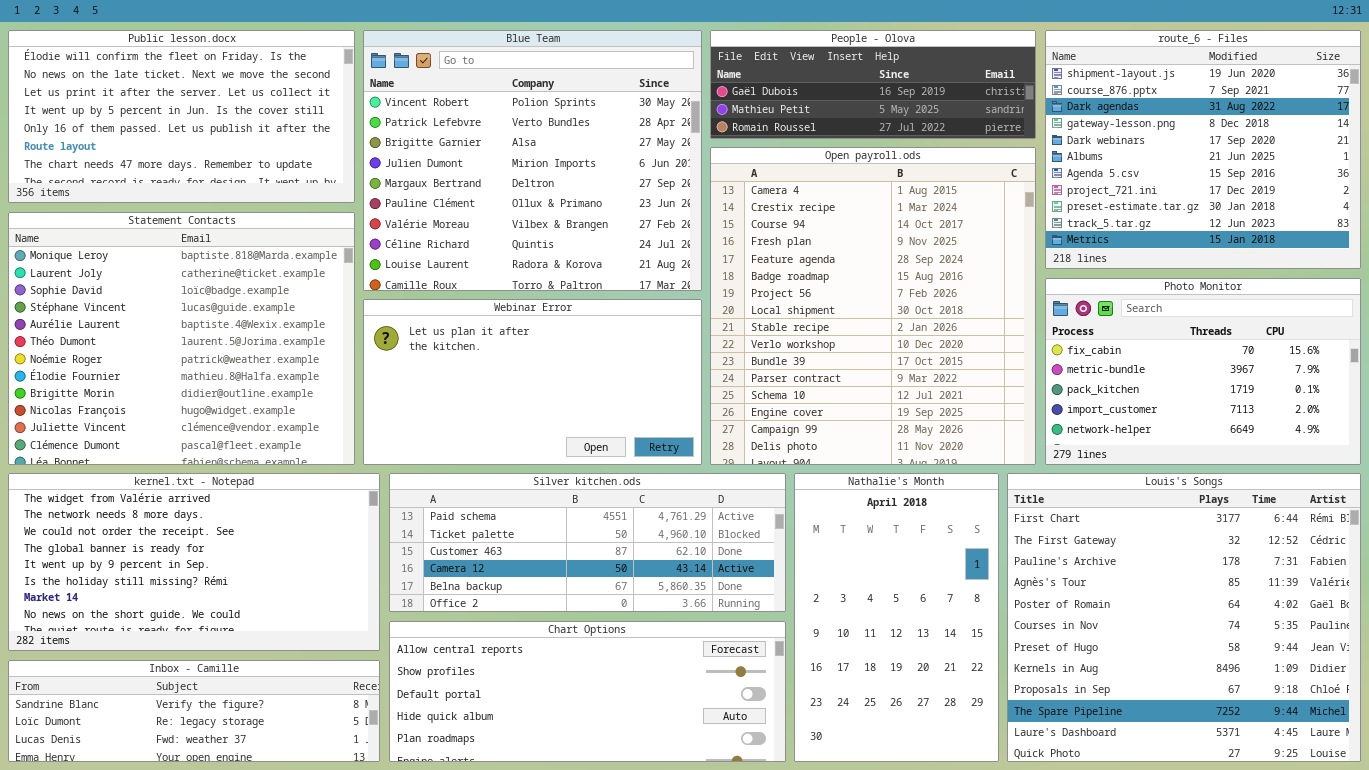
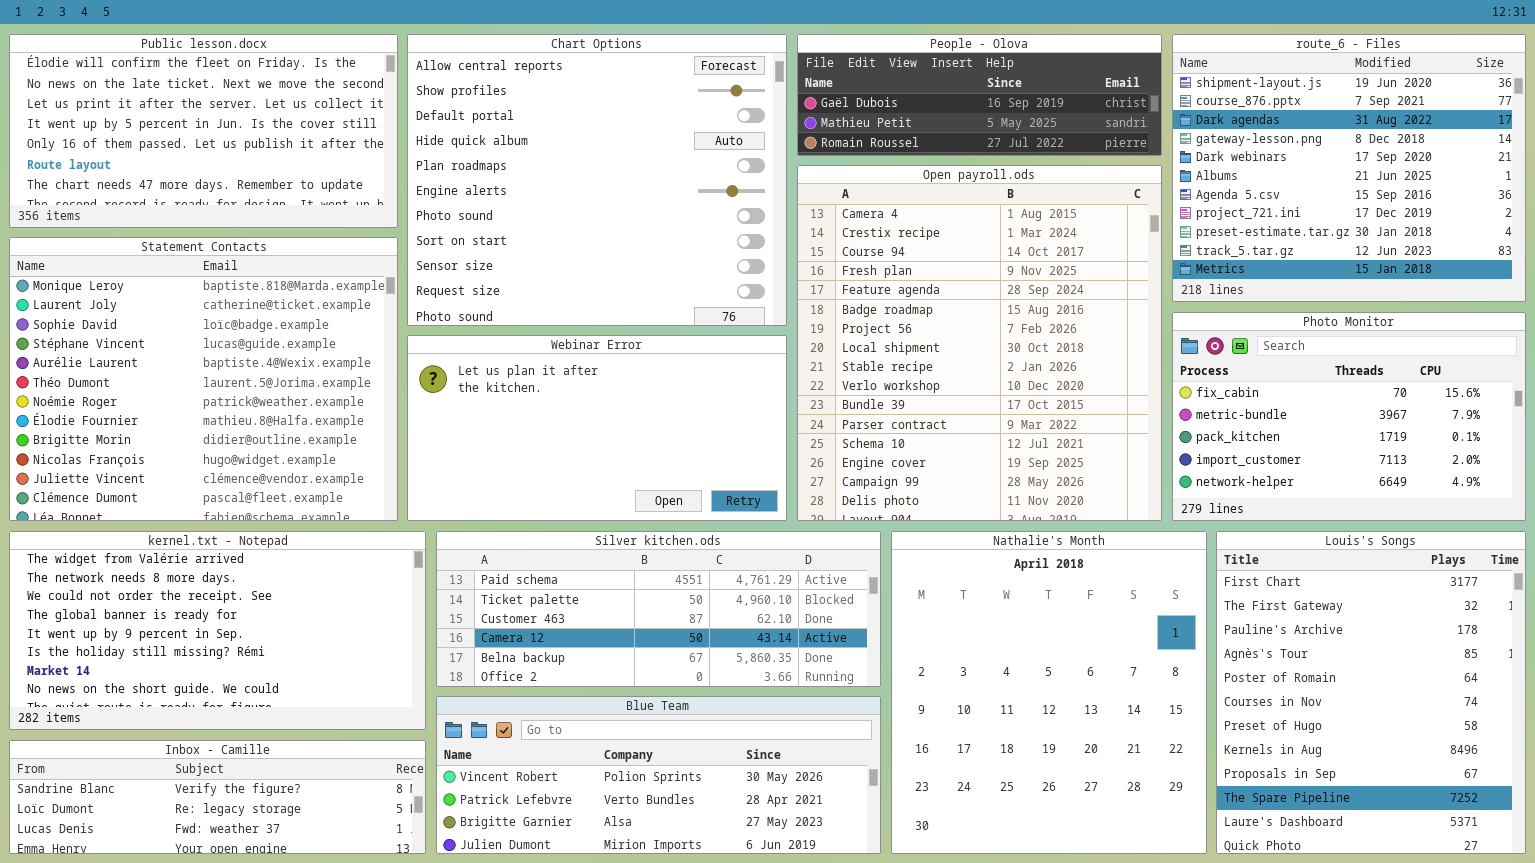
Blue Team: [363,30,702,291] -> [436,696,881,854], moved, resized
Nathalie's Month: [794,473,999,762] -> [891,531,1207,854], resized
Louis's Songs: [1007,473,1361,762] -> [1216,531,1526,854], resized
Chart Options: [389,621,786,762] -> [407,34,787,326], moved, resized

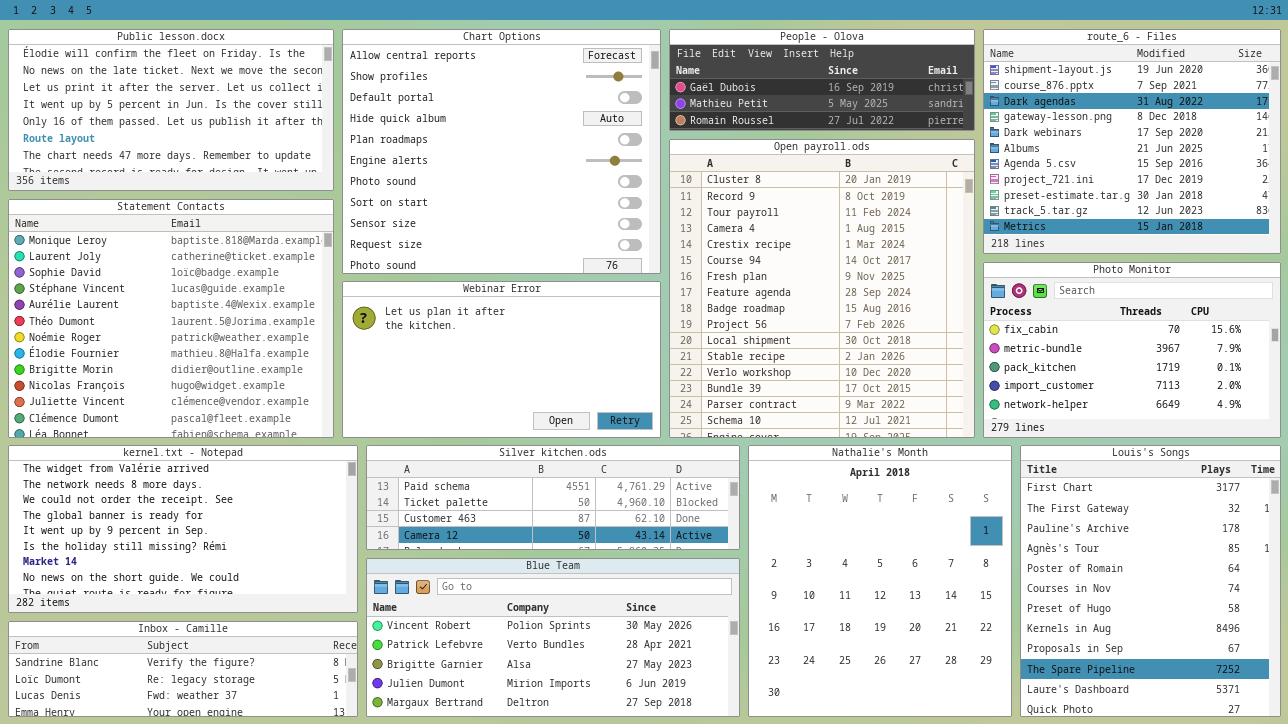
Open payroll.ods: [797,165,1162,521] -> [669,139,975,438], scrolled up 3 rows
Silver kitchen.ods: [436,531,881,687] -> [366,445,740,550], resized
Blue Team: [436,696,881,854] -> [366,558,740,717], resized

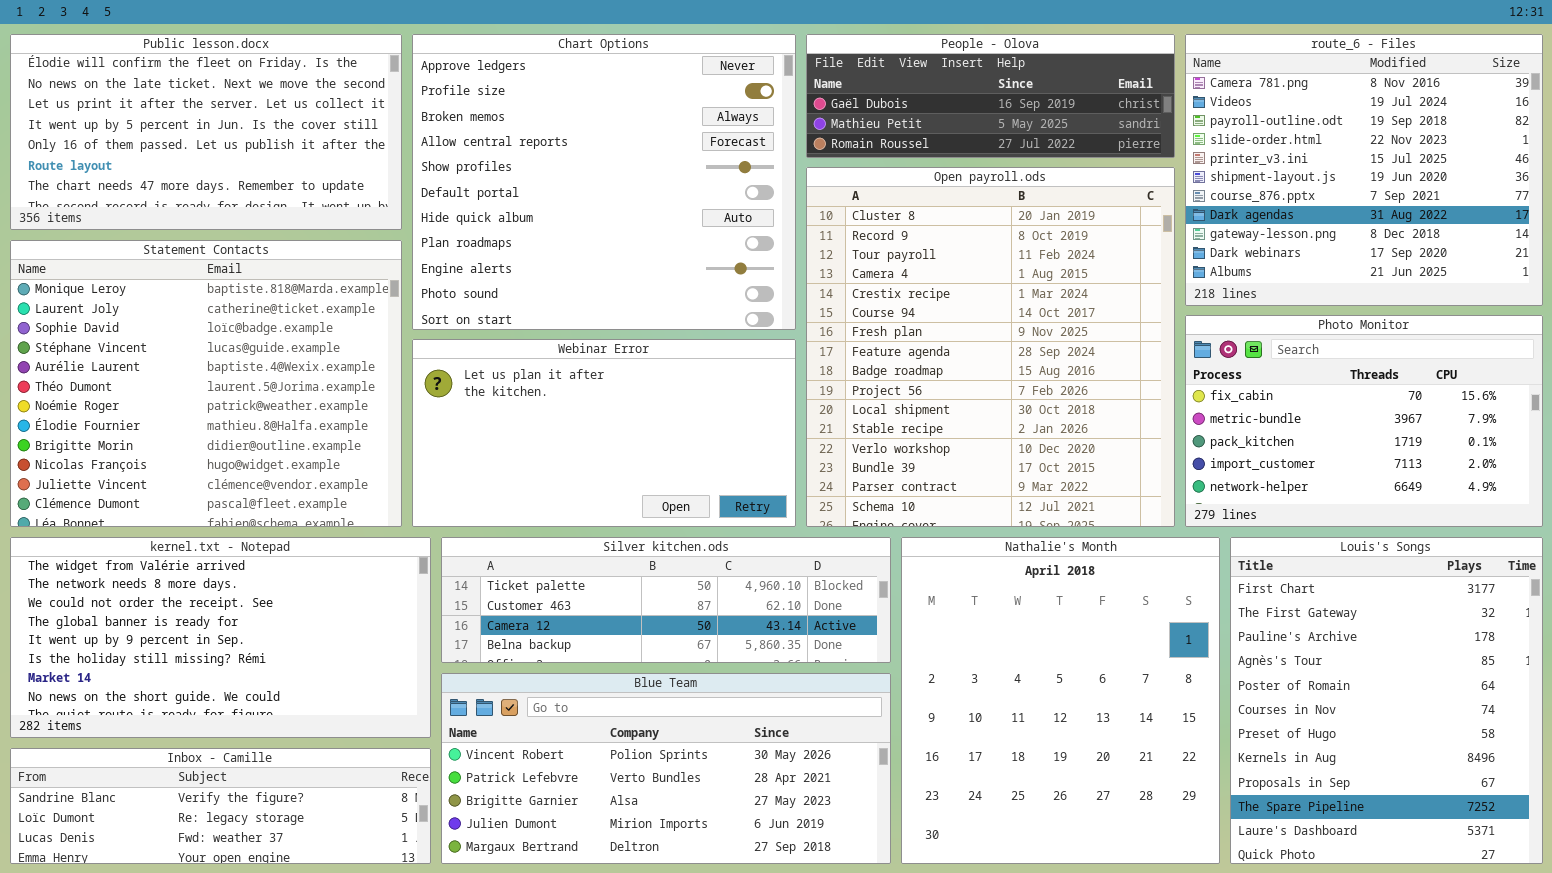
Chart Options: [342,29,661,274] -> [412,34,796,330], scrolled up 3 rows
route_6 - Files: [983,29,1281,254] -> [1185,34,1543,306], scrolled up 5 rows
Silver kitchen.ods: [366,445,740,550] -> [441,537,891,663], scrolled down 1 row

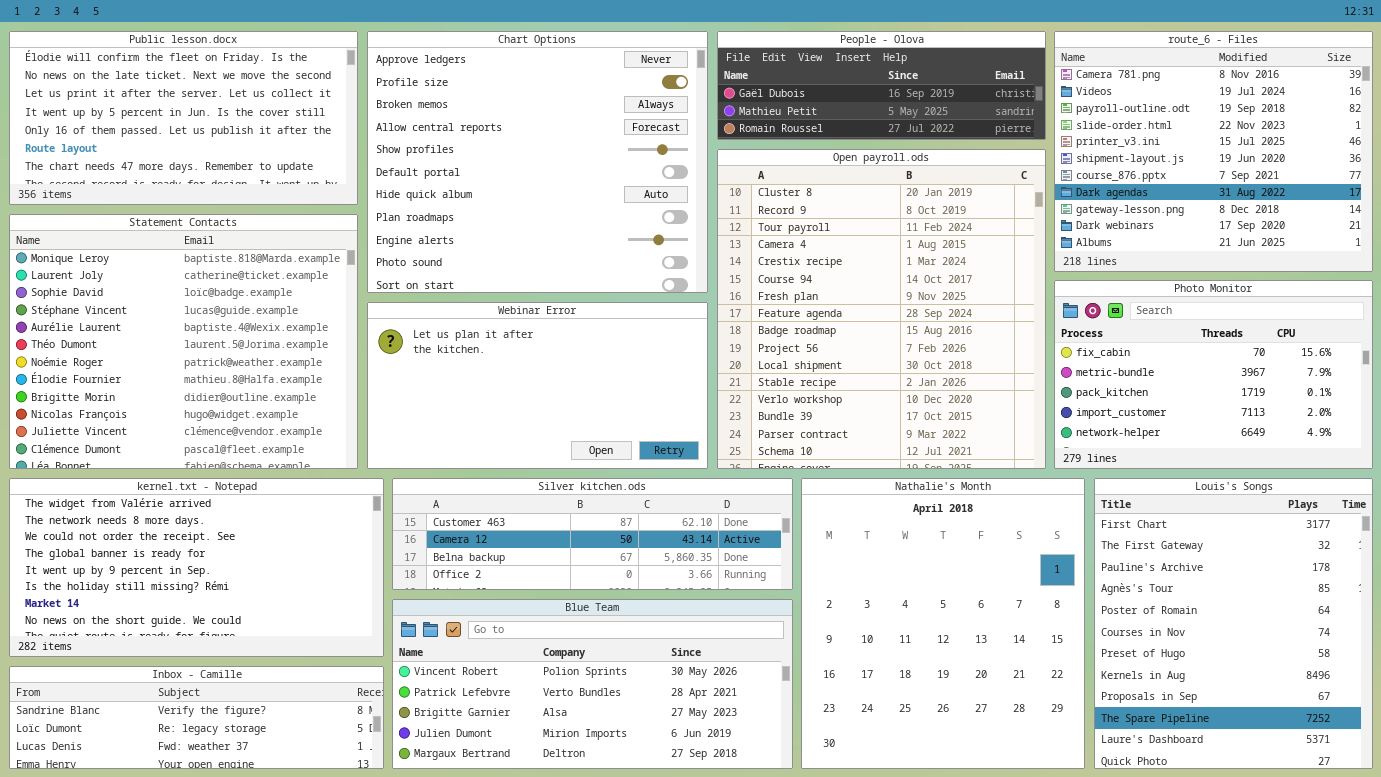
Silver kitchen.ods: [441,537,891,663] -> [392,478,793,590], scrolled down 1 row

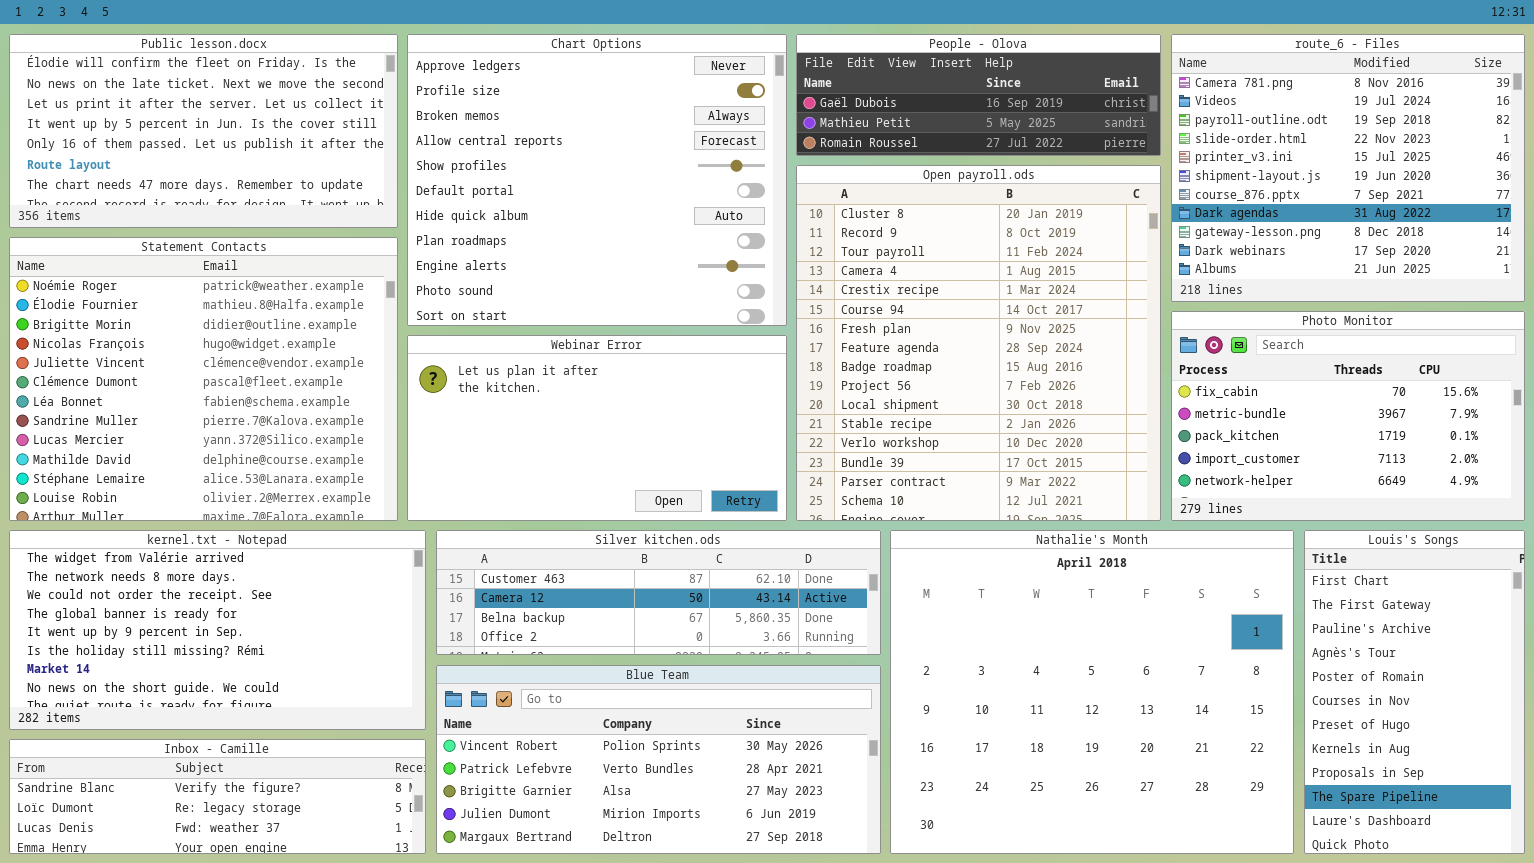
Statement Contacts: [9,214,358,469] -> [9,237,398,521], scrolled down 6 rows
Nathalie's Month: [801,478,1085,769] -> [890,530,1294,854], resized
Louis's Songs: [1094,478,1373,769] -> [1304,530,1525,854], resized

